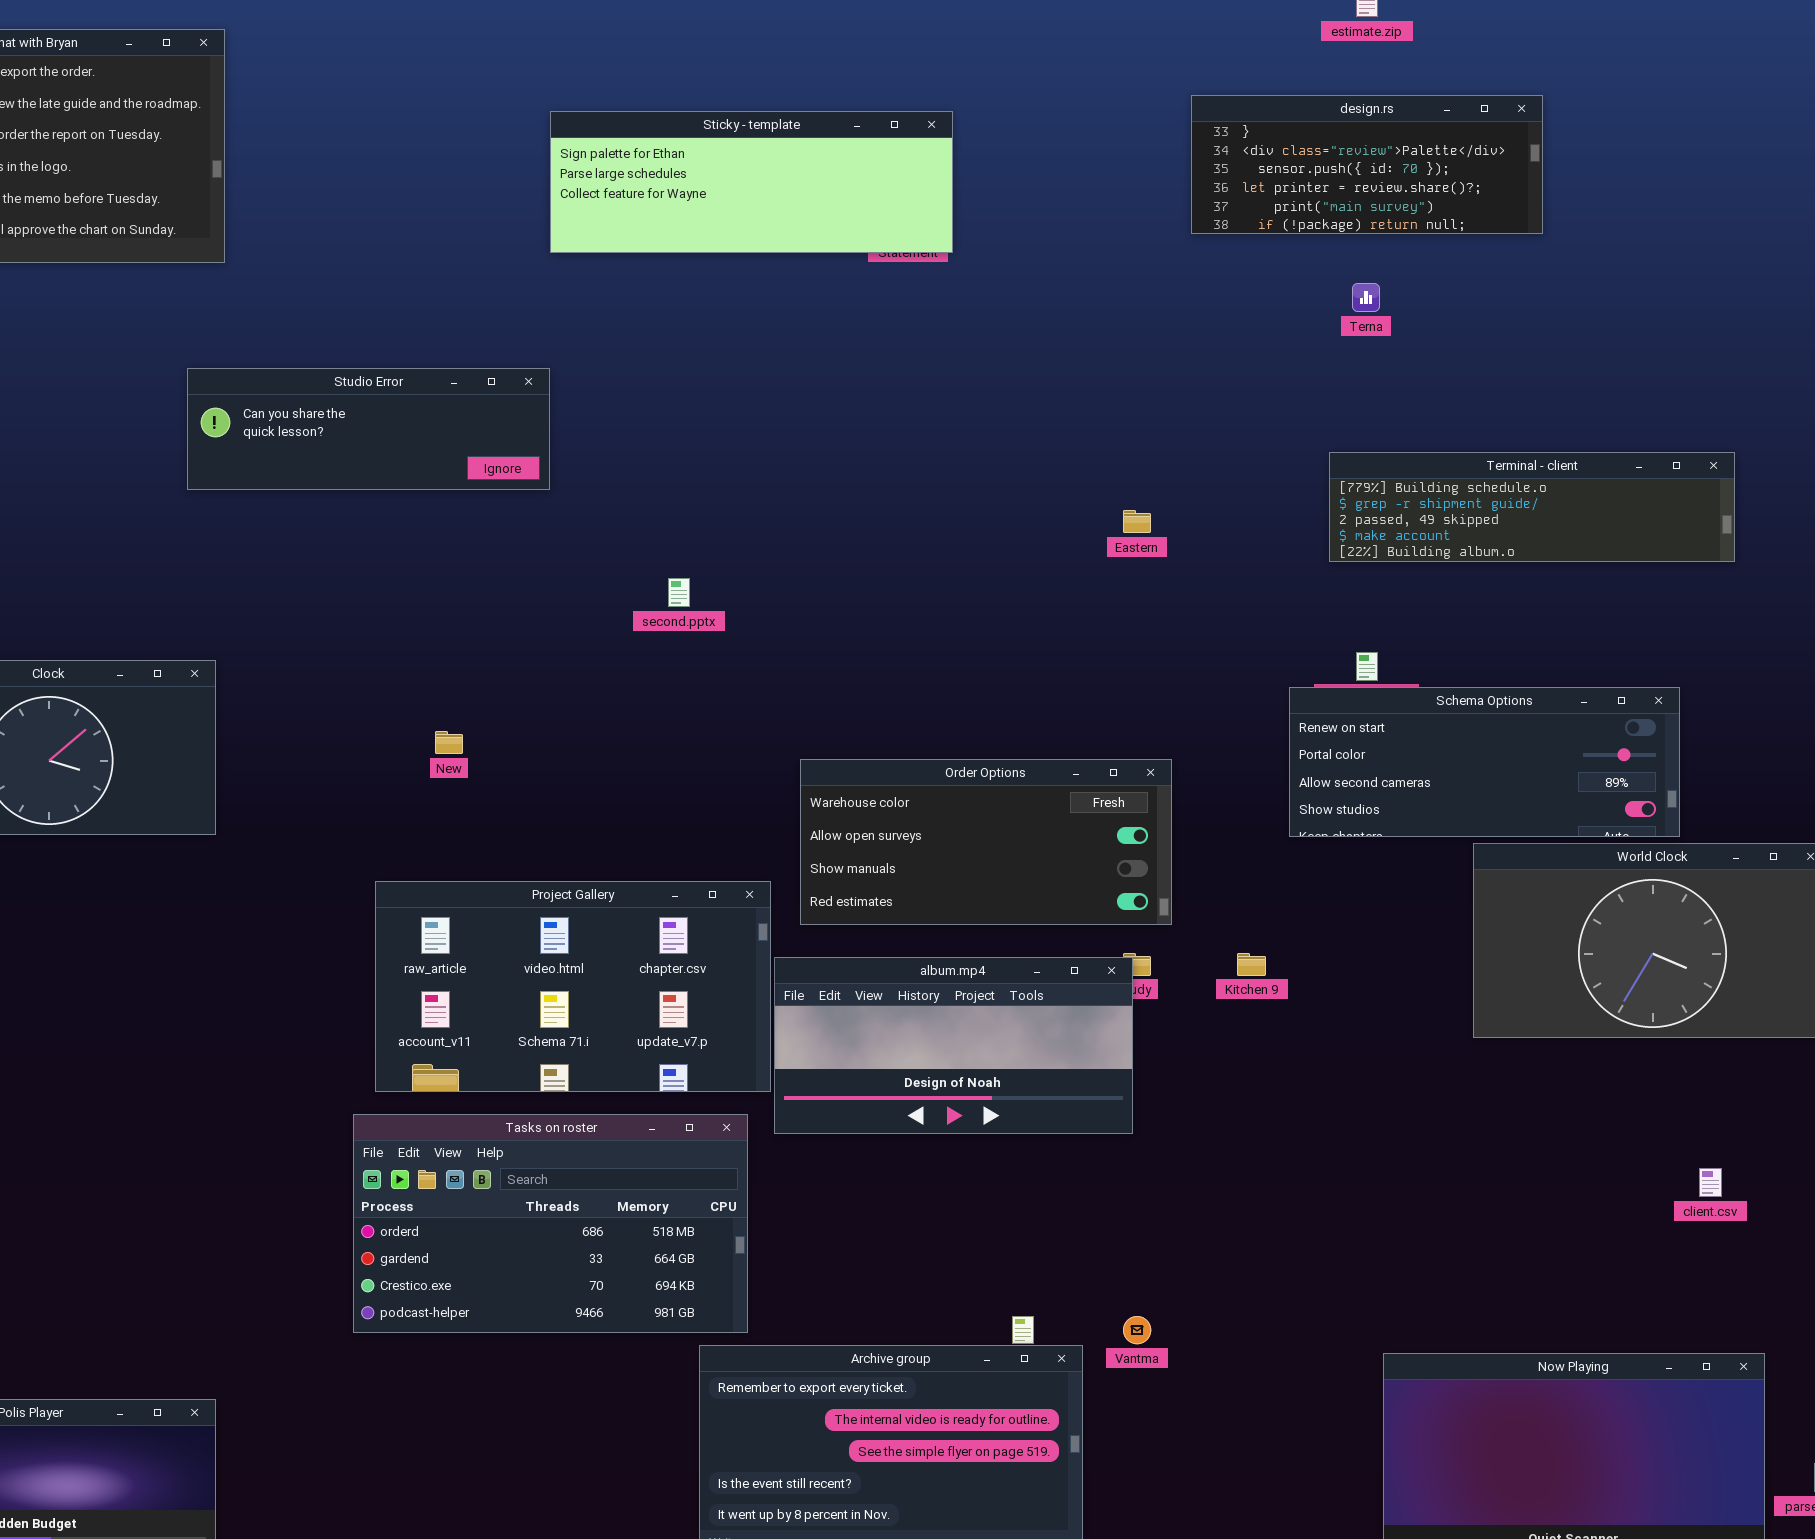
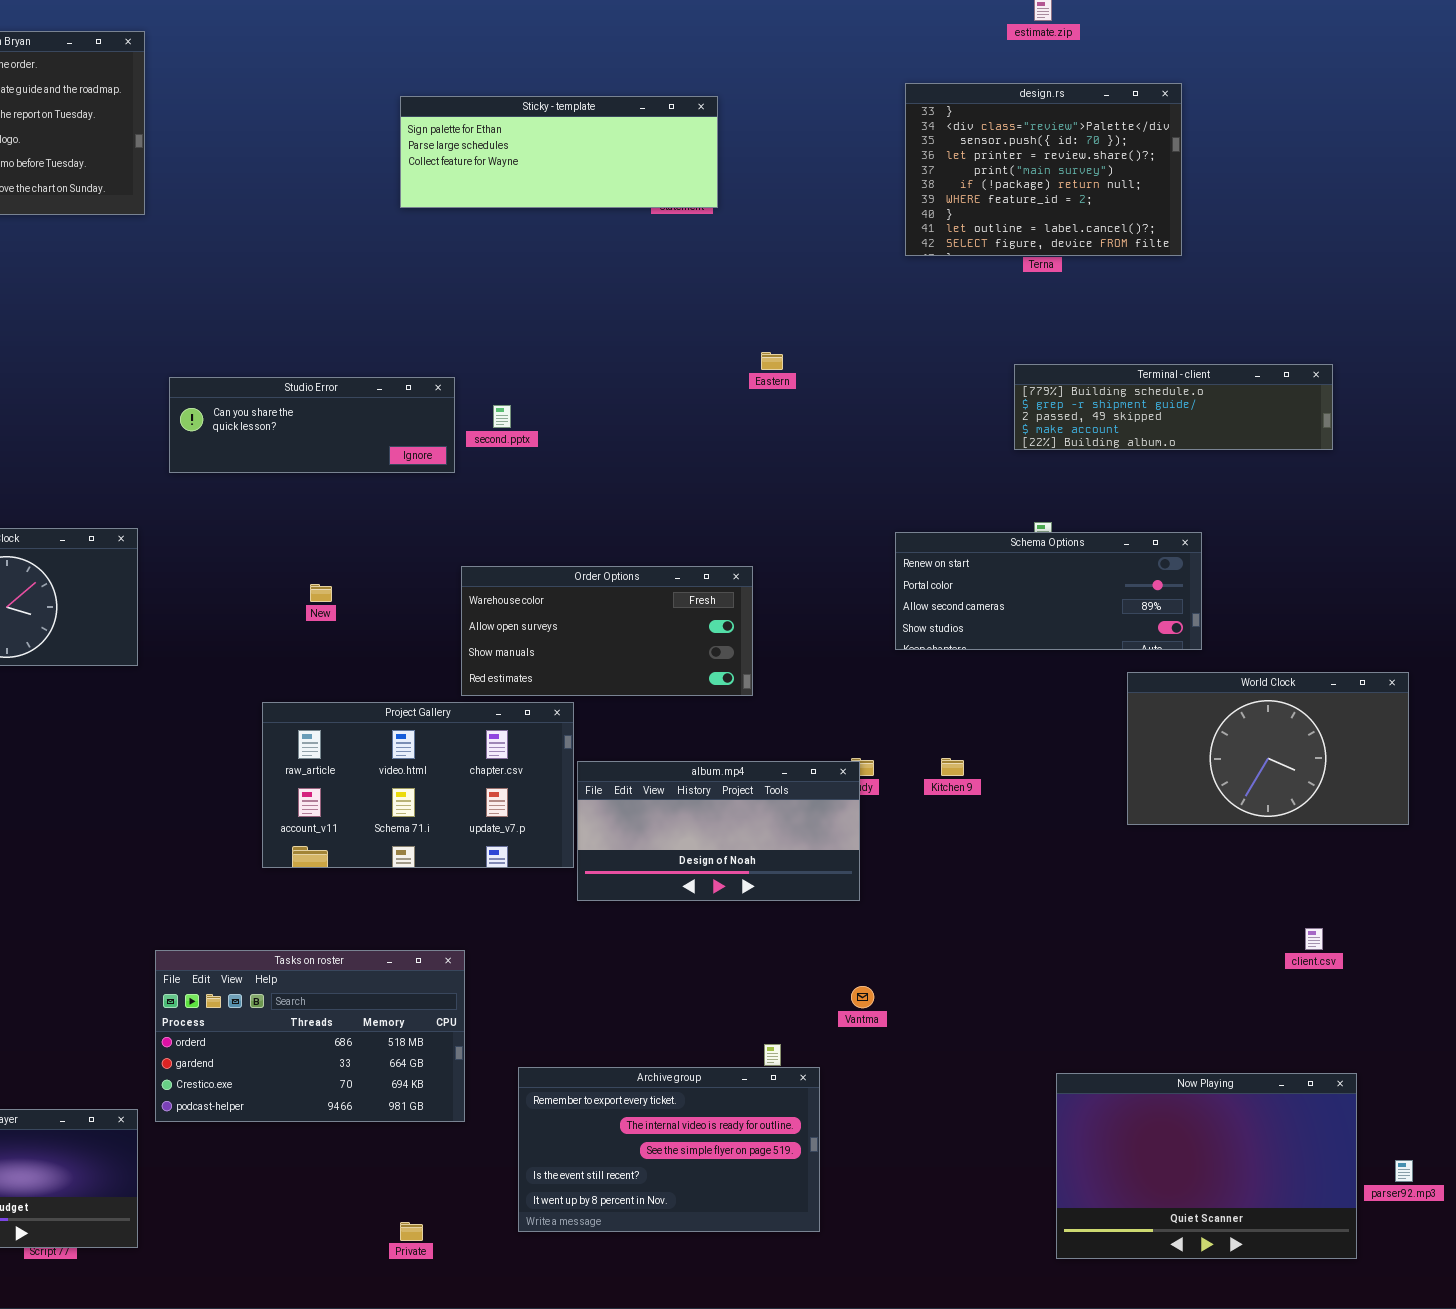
design.rs: [1191,95,1543,234] -> [905,83,1182,256], resized
Studio Error: [187,368,550,490] -> [169,377,455,473], moved
Eastern: [1123,510,1151,533] -> [761,352,783,370], moved
second.pptx: [668,578,690,607] -> [493,405,511,428], moved
Schema Options: [1289,687,1680,837] -> [895,532,1202,650], moved
Order Options: [800,759,1172,925] -> [461,566,753,696], moved
Tasks on roster: [353,1114,748,1333] -> [155,950,465,1122], moved
Vantma: [1123,1316,1151,1344] -> [851,986,874,1008], moved

